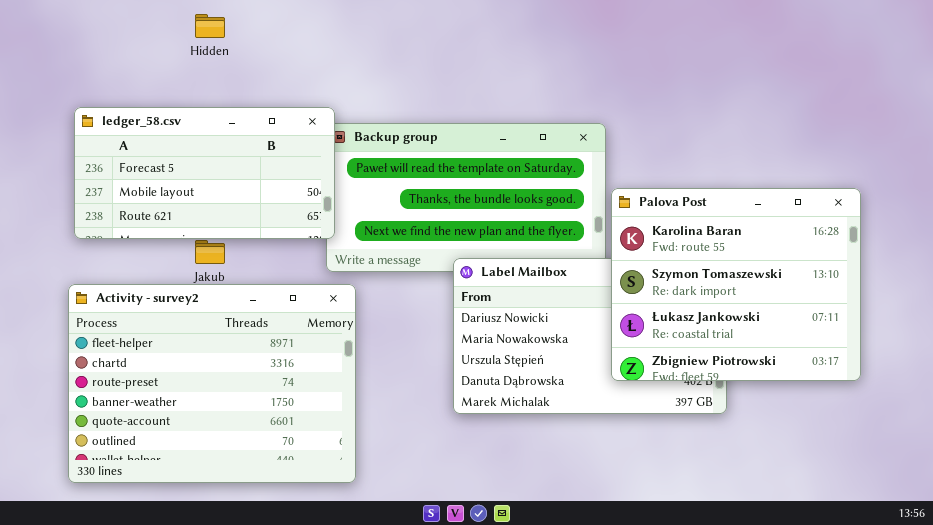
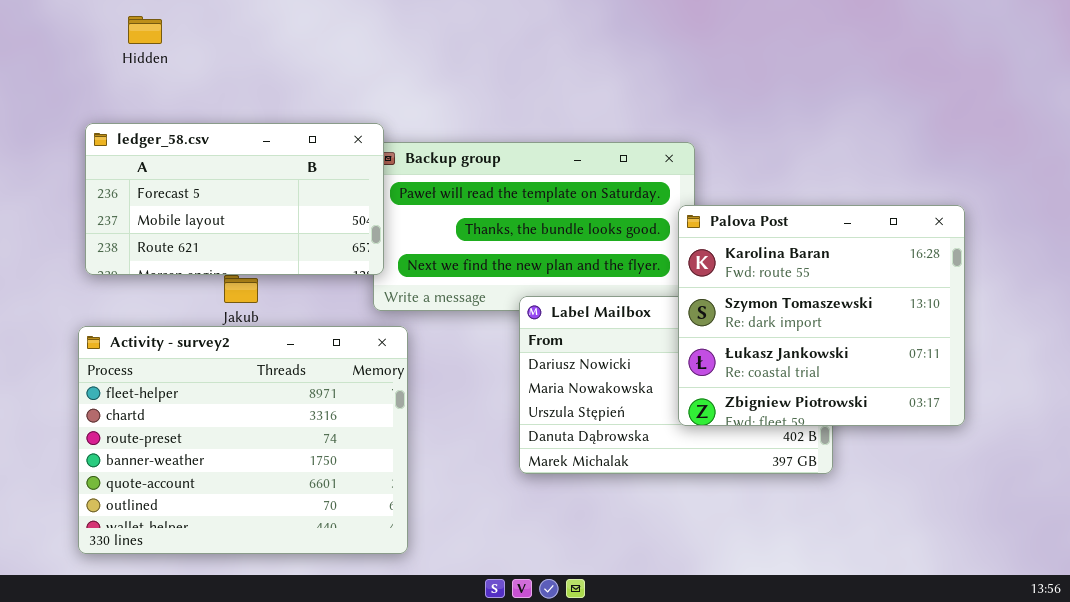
Hidden: [195,14,225,38] -> [128,16,162,44], moved
Palova Post: [611,188,861,381] -> [678,205,965,426], moved

